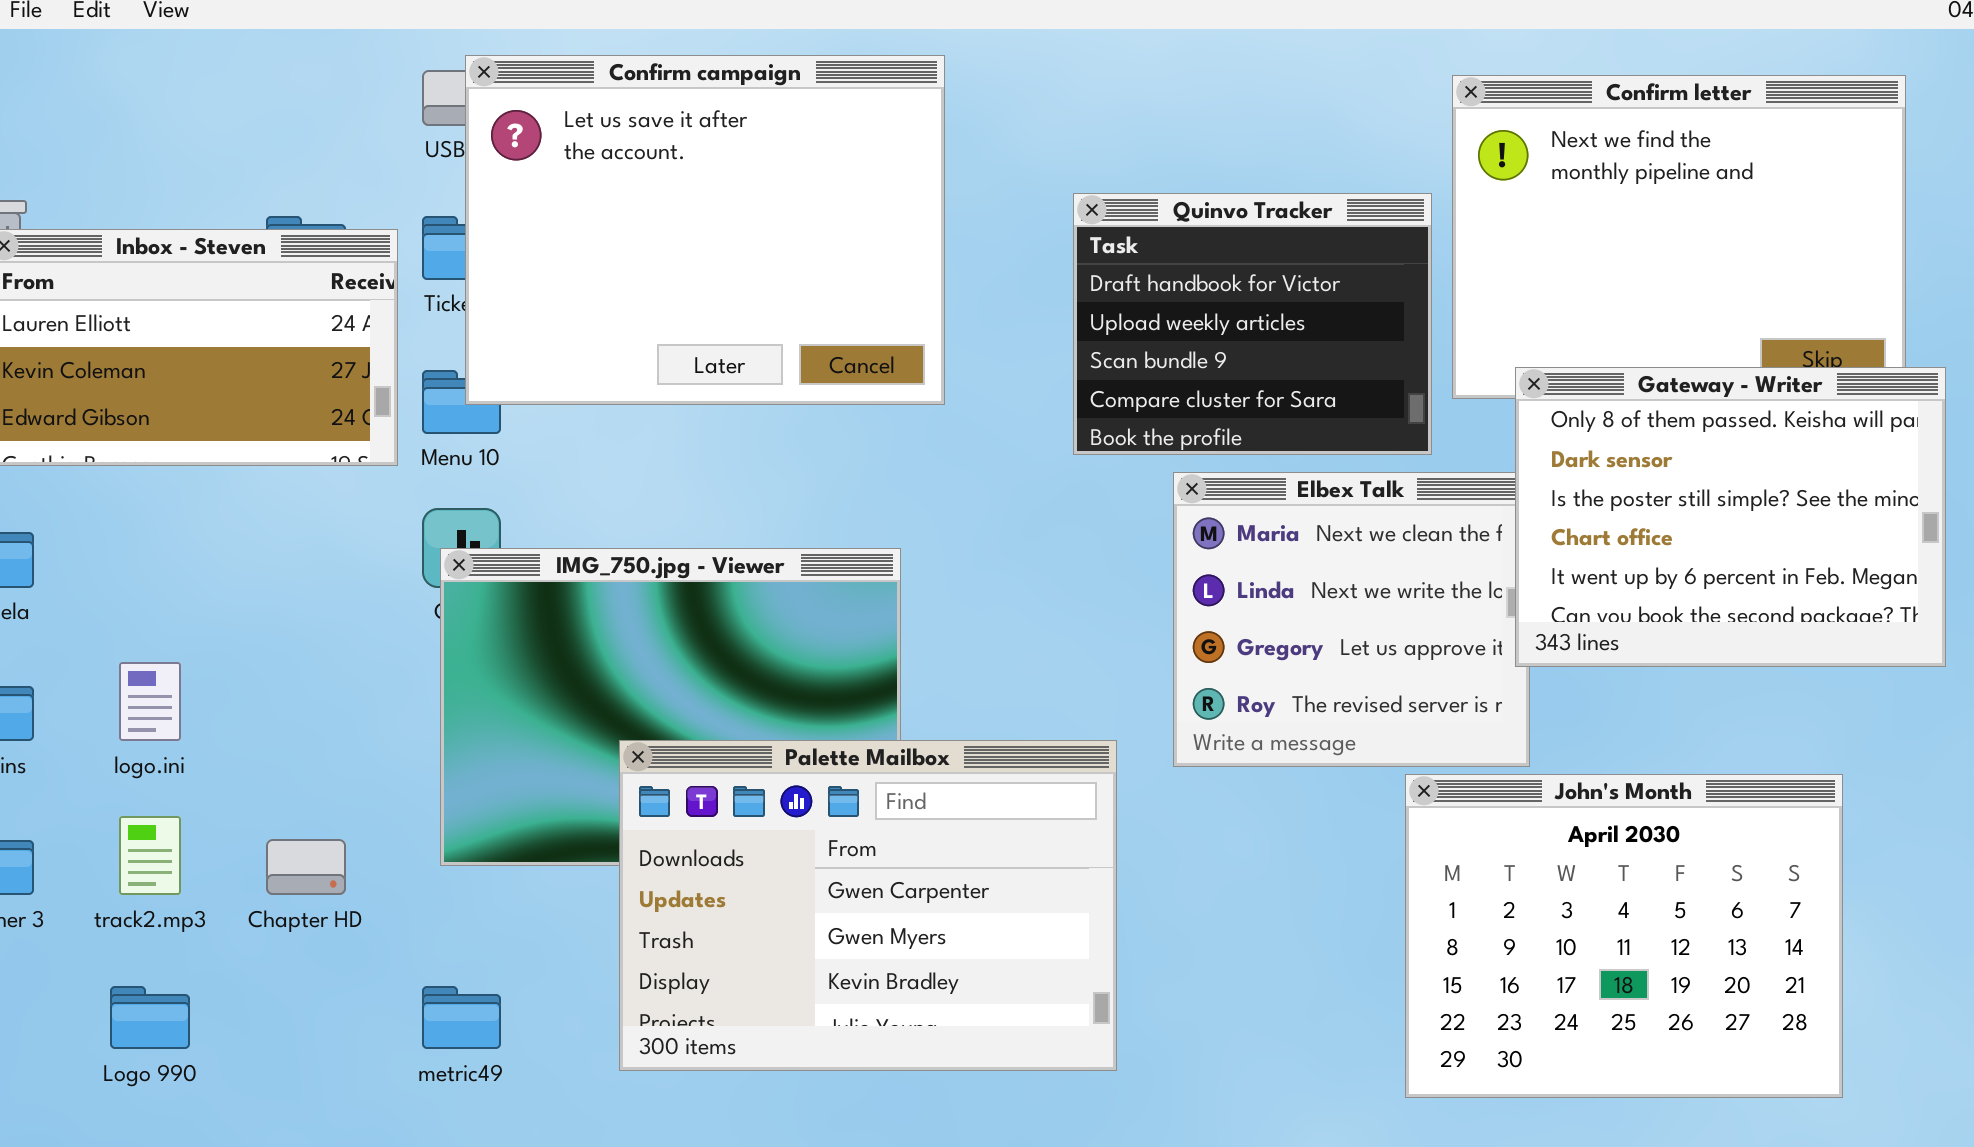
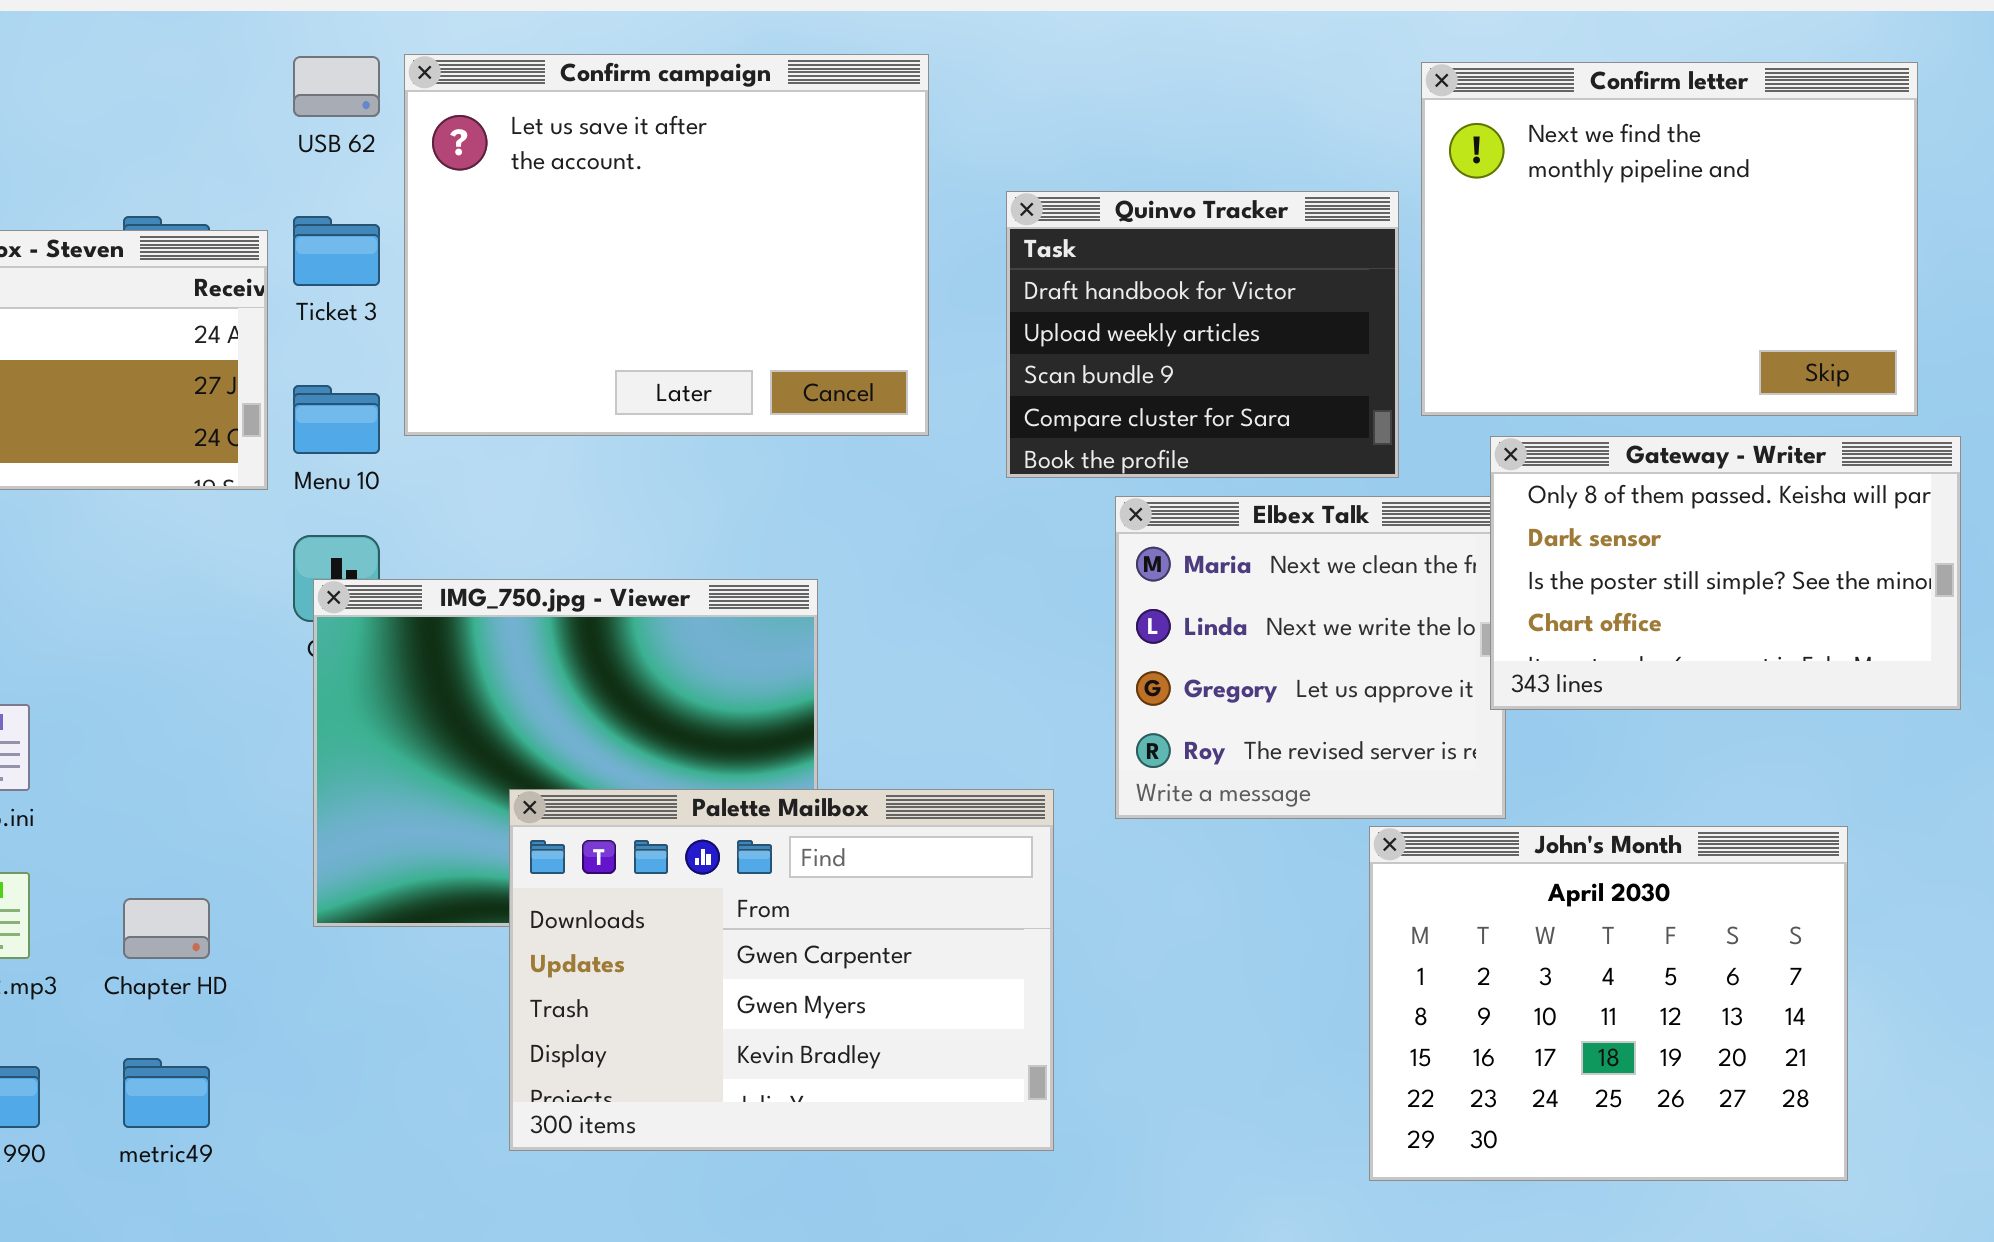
Confirm campaign: [465,55,945,405] -> [404,54,929,436], moved
Gateway - Writer: [1515,367,1946,667] -> [1490,436,1961,710], resized
metric49: [422,986,501,1049] -> [123,1058,210,1128], moved

